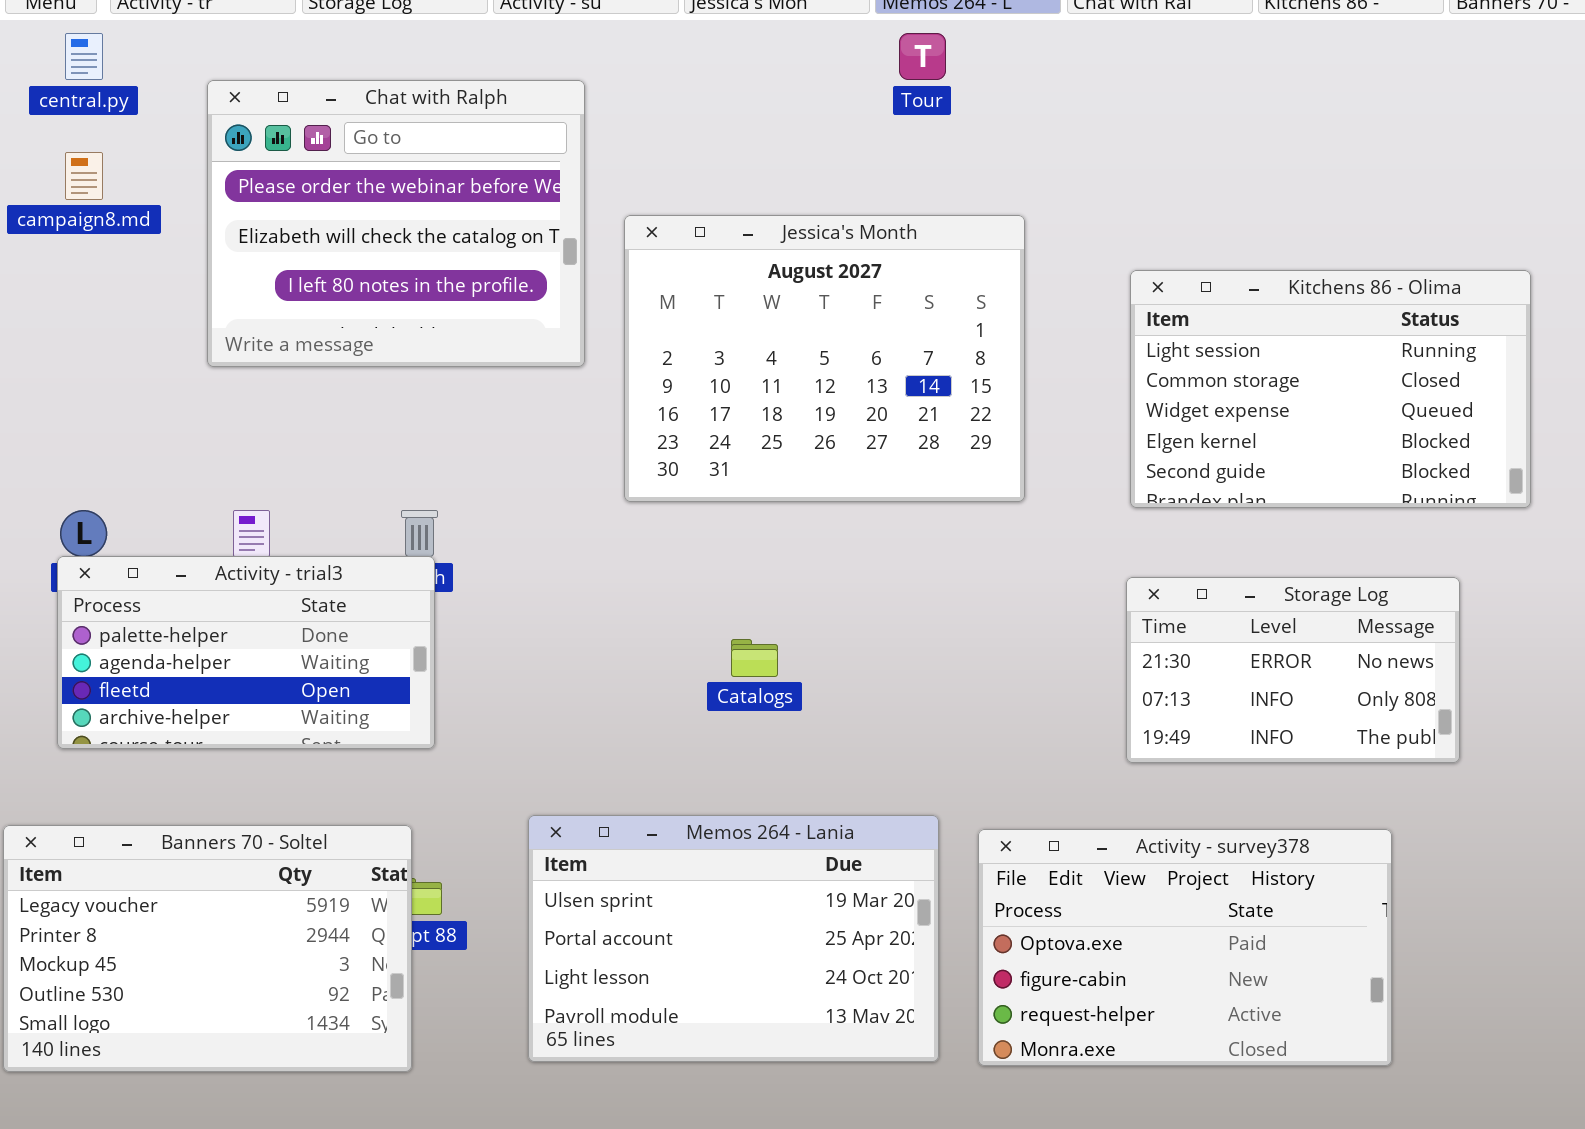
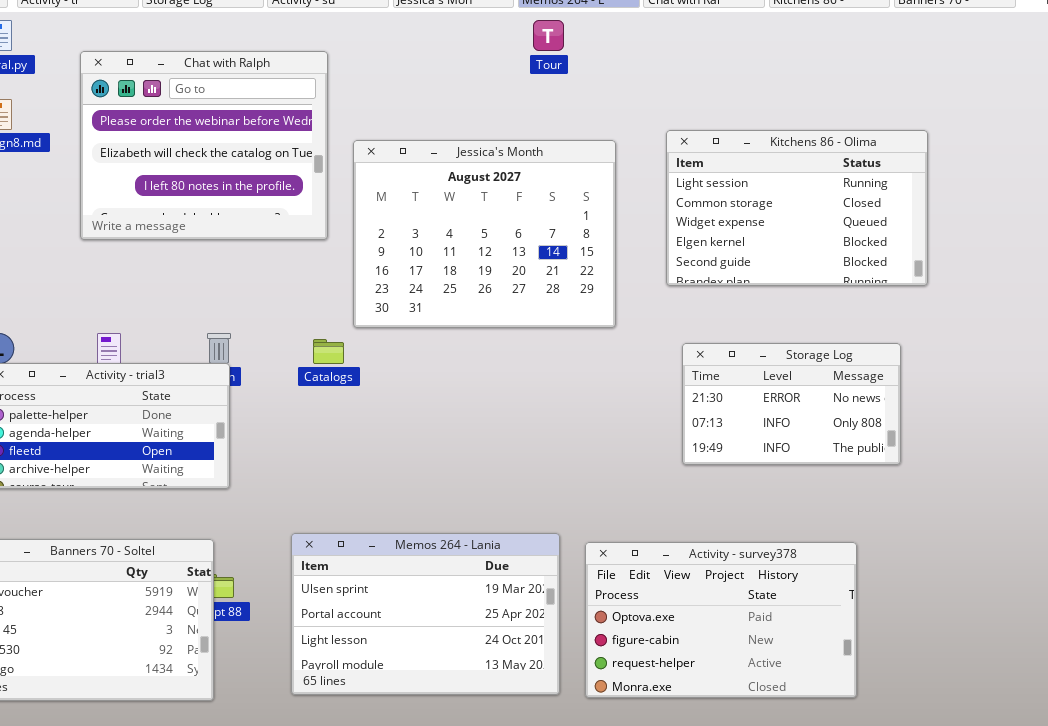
Kitchens 86 - Olima: [1130,270,1531,508] -> [666,130,928,286], moved
Storage Log: [1126,577,1460,763] -> [682,343,901,465], moved
Catalogs: [731,639,778,677] -> [313,339,344,364], moved

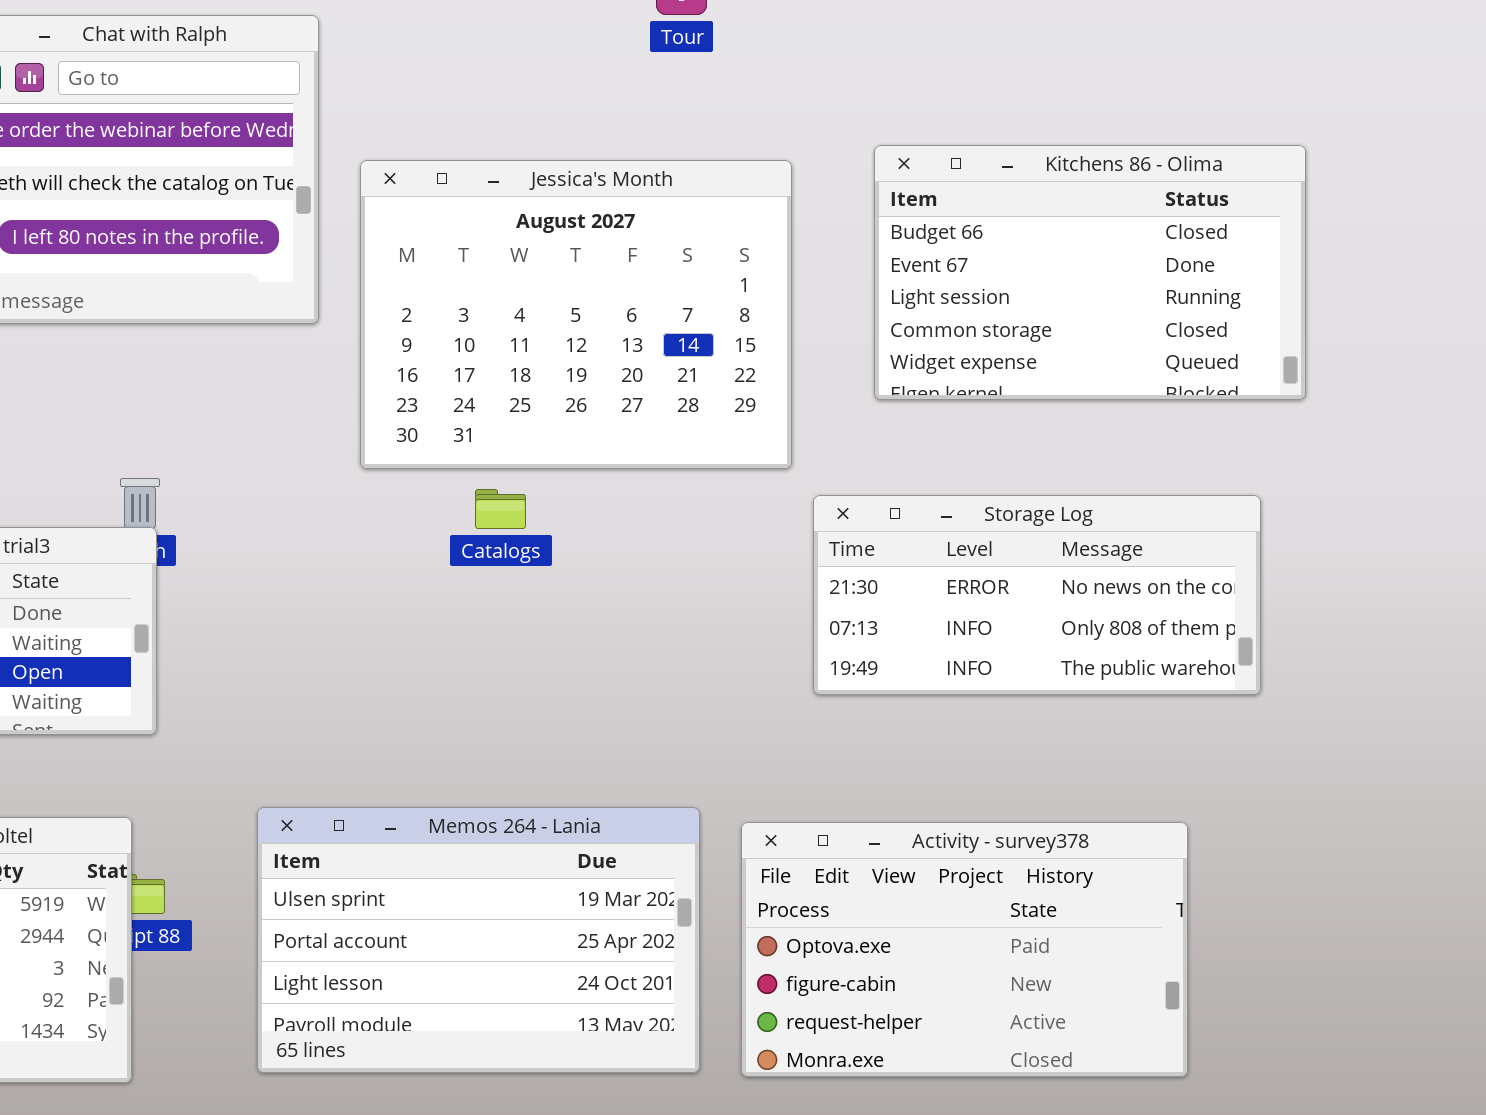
Kitchens 86 - Olima: [666,130,928,286] -> [874,145,1306,400], scrolled up 2 rows
Catalogs: [313,339,344,364] -> [475,489,526,529], moved
Storage Log: [682,343,901,465] -> [813,495,1261,695], resized

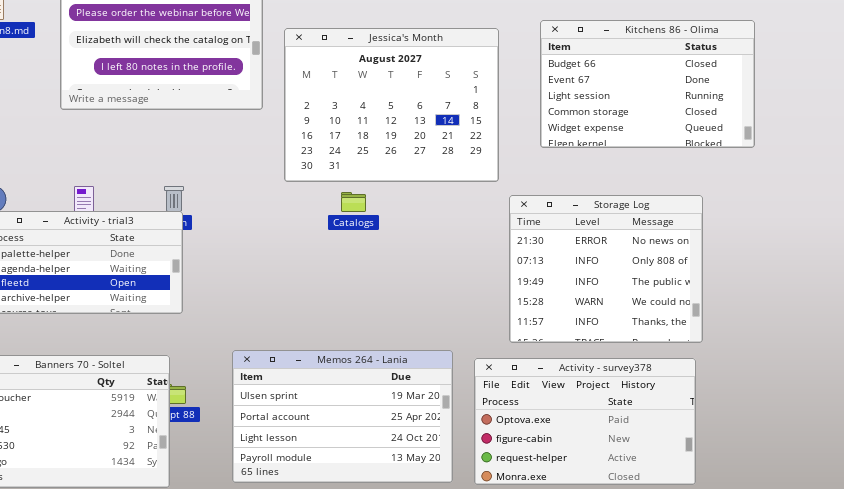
Storage Log: [813,495,1261,695] -> [509,195,703,343], resized

